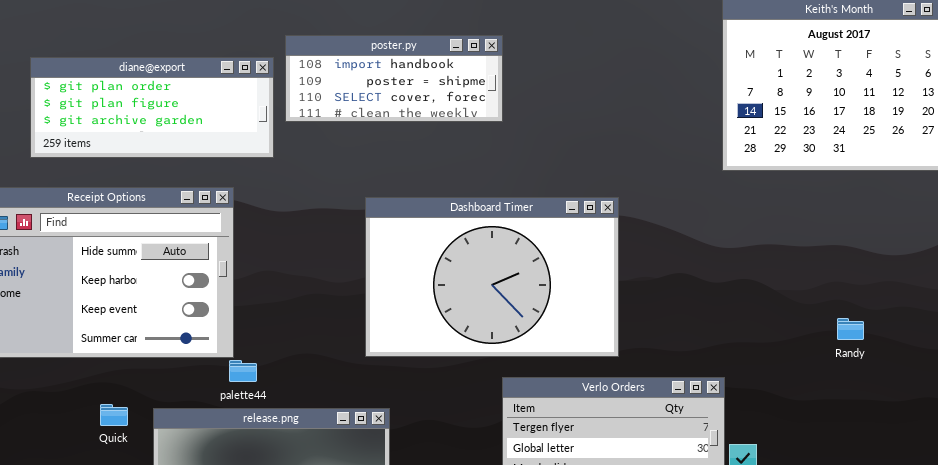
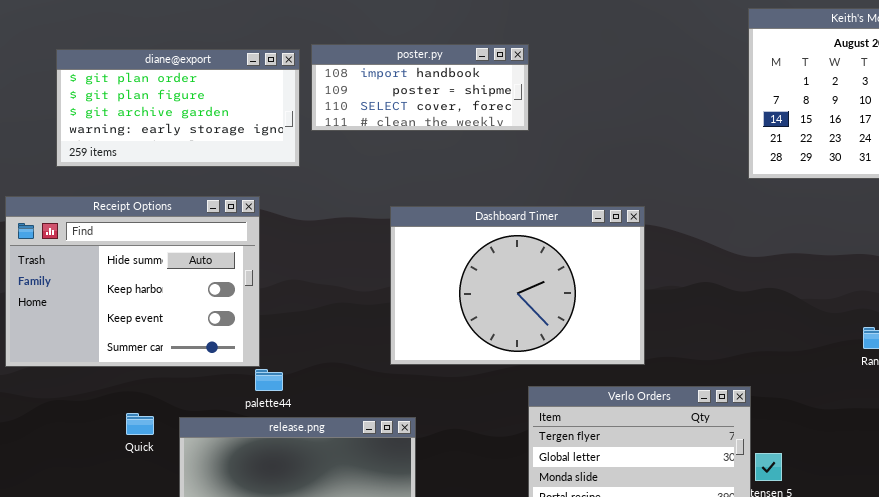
diane@export: [30,57,274,158] -> [56,49,300,167], resized

